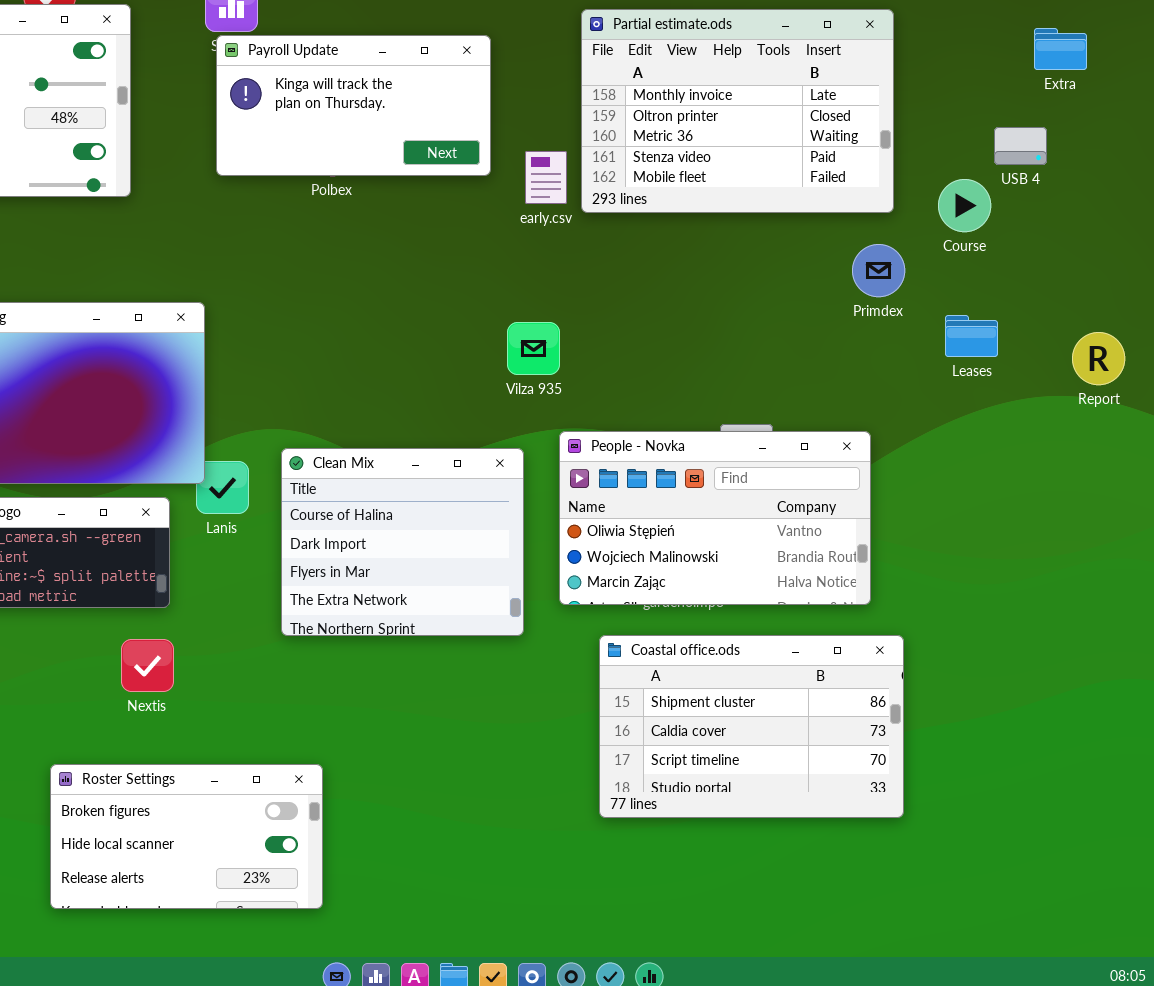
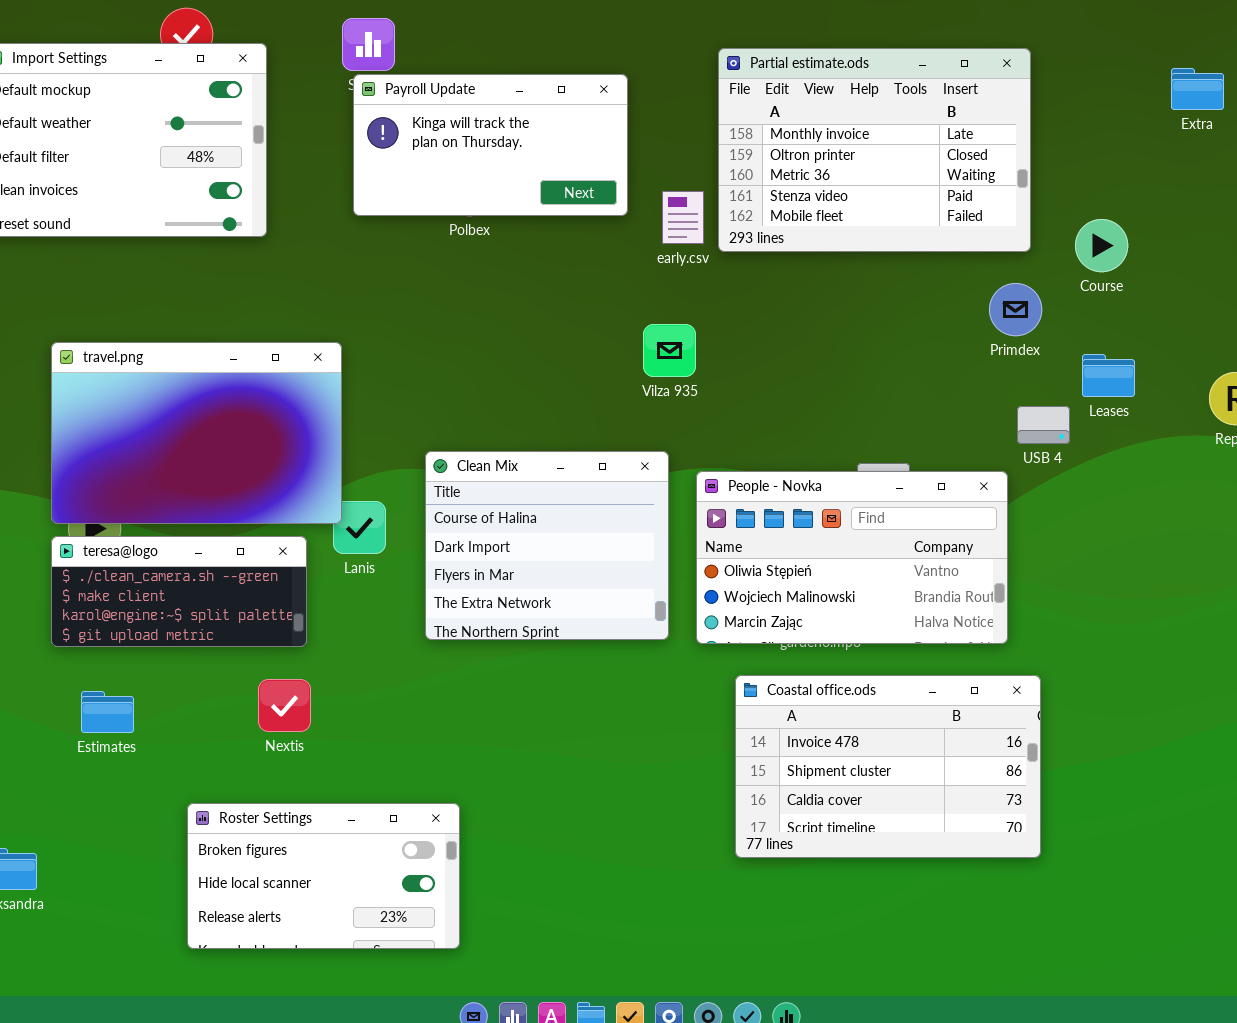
USB 4: [994,127,1047,165] -> [1017,406,1070,444], moved
Vilza 935: [507,322,560,375] -> [643,324,696,377], moved
Clean Mix: [281,448,524,636] -> [425,451,669,640], moved
Coastal office.ods: [599,635,904,818] -> [735,675,1041,858], scrolled up 1 row

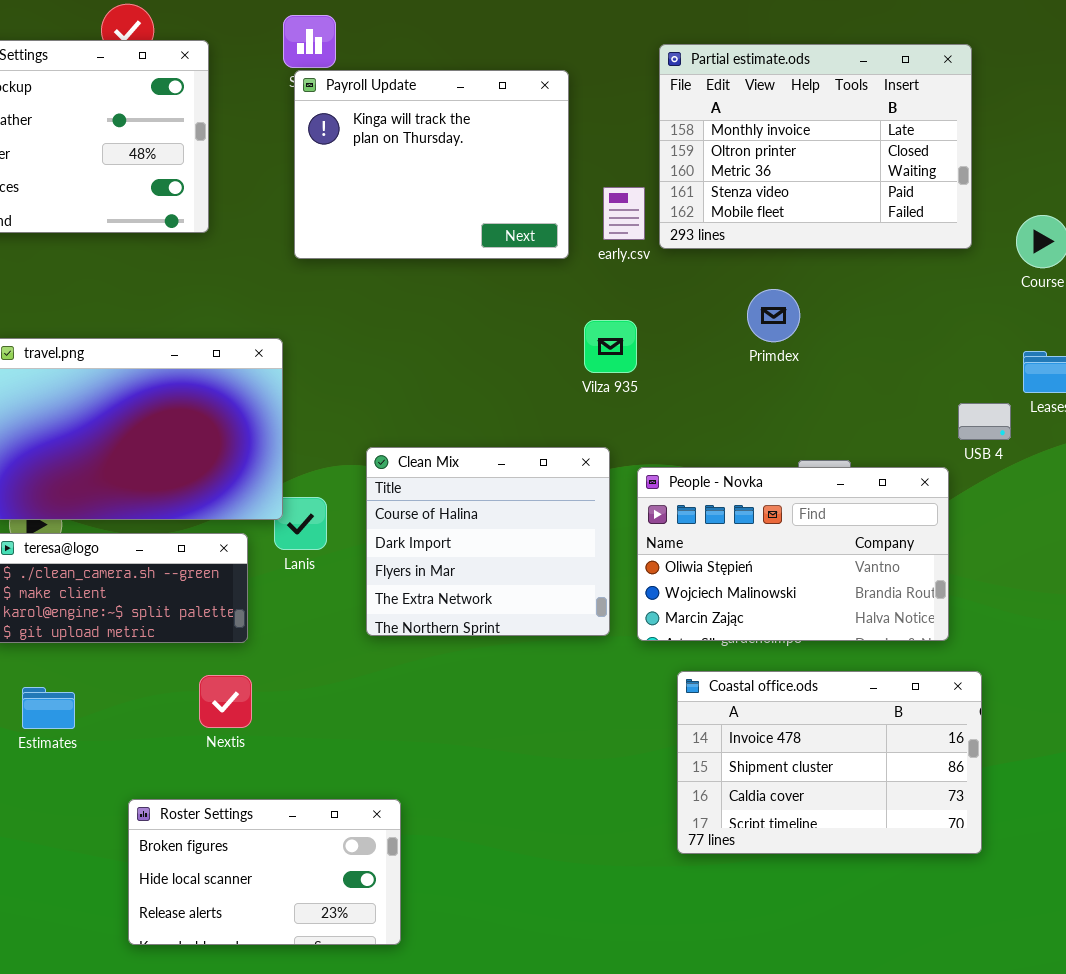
Payroll Update: [353,74,628,216] -> [294,70,569,259], resized
Primdex: [989,283,1042,336] -> [747,289,800,342], moved

